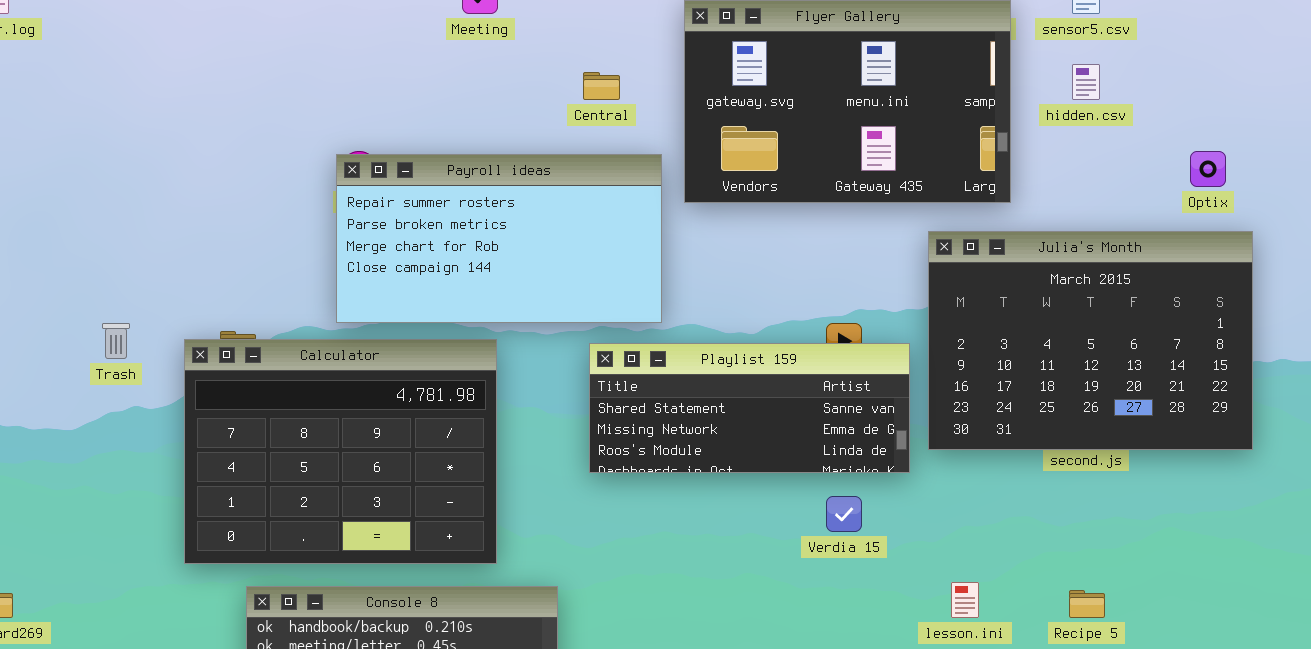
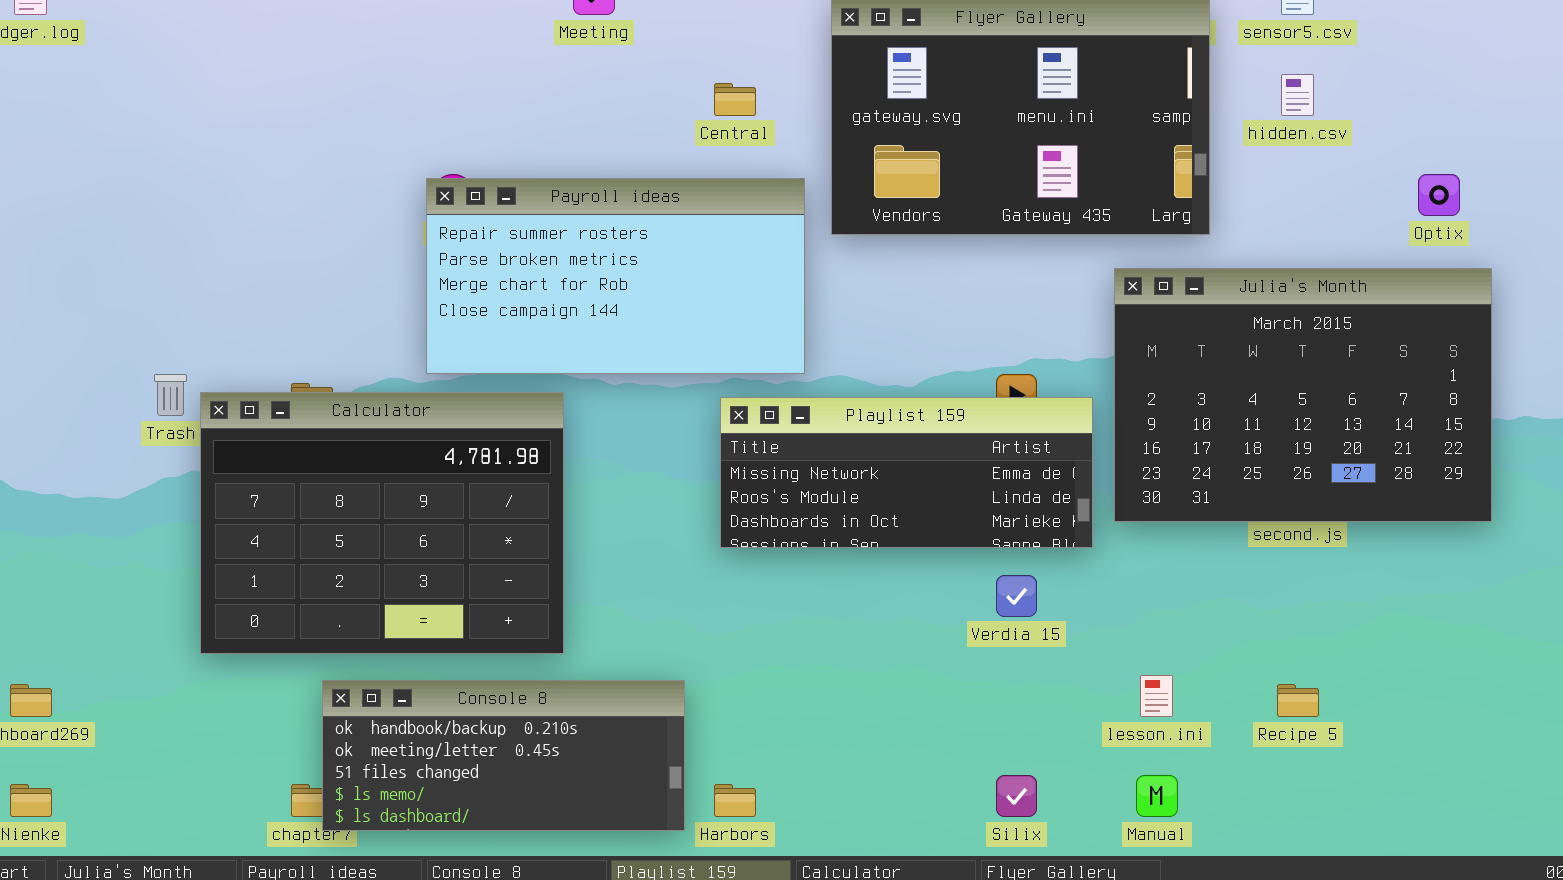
Calculator: [184,339,497,564] -> [200,392,564,654], moved
Playlist 159: [589,343,910,473] -> [720,397,1093,548], scrolled down 1 row

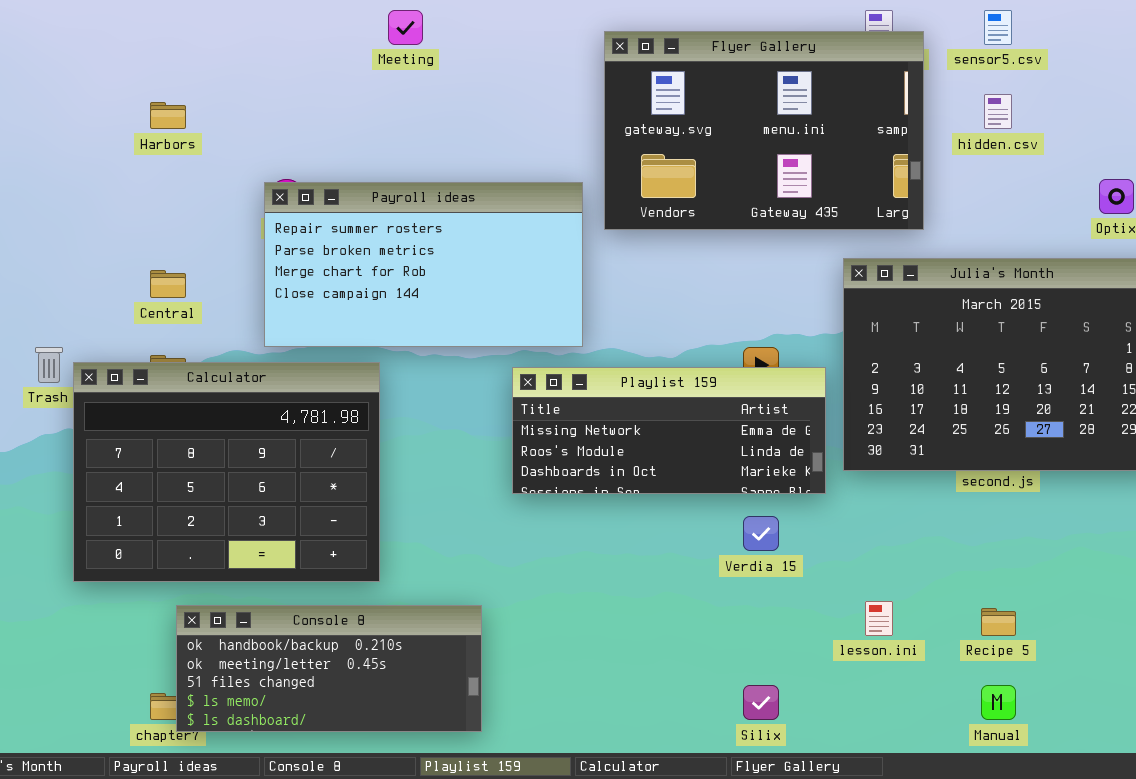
Central: [714,83,756,116] -> [150,270,186,298], moved
Manual: [1136,775,1178,817] -> [981,685,1016,720], moved
Harbors: [714,784,756,817] -> [150,102,186,129], moved

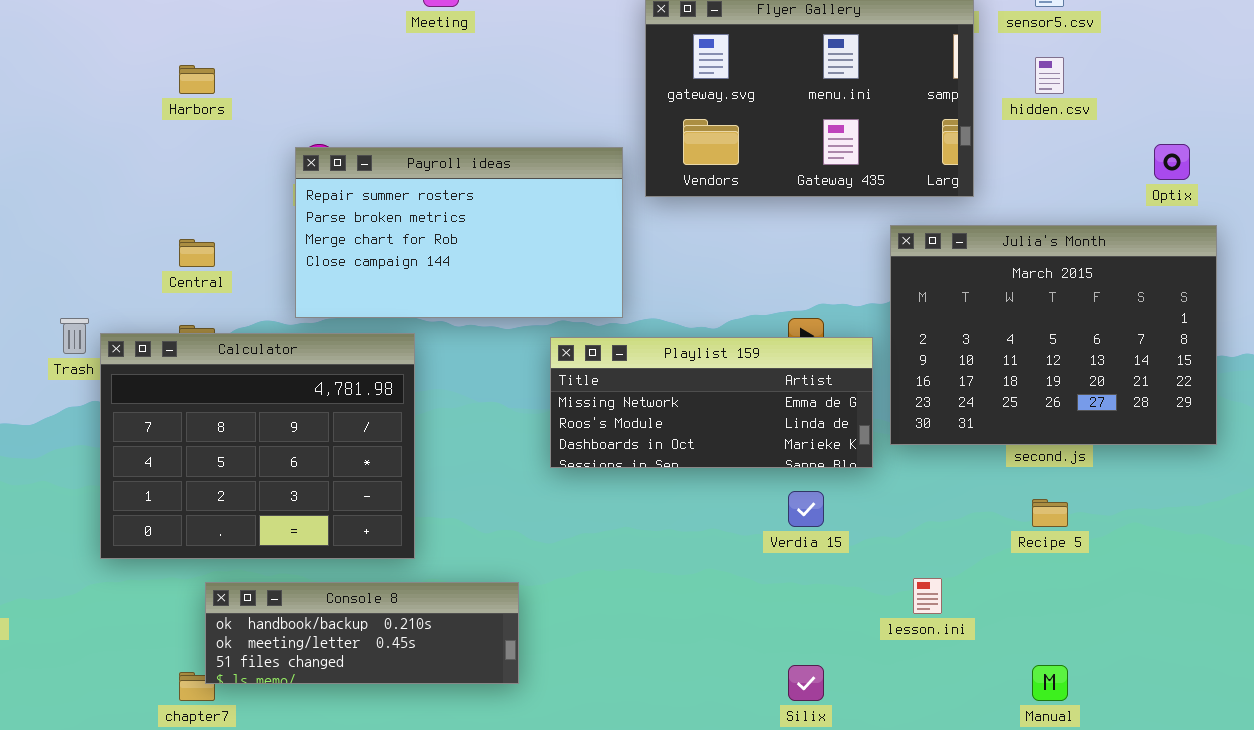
Console 8: [176,605,482,732] -> [205,582,519,684], resized
Recipe 5: [981,608,1016,636] -> [1032,499,1068,527], moved

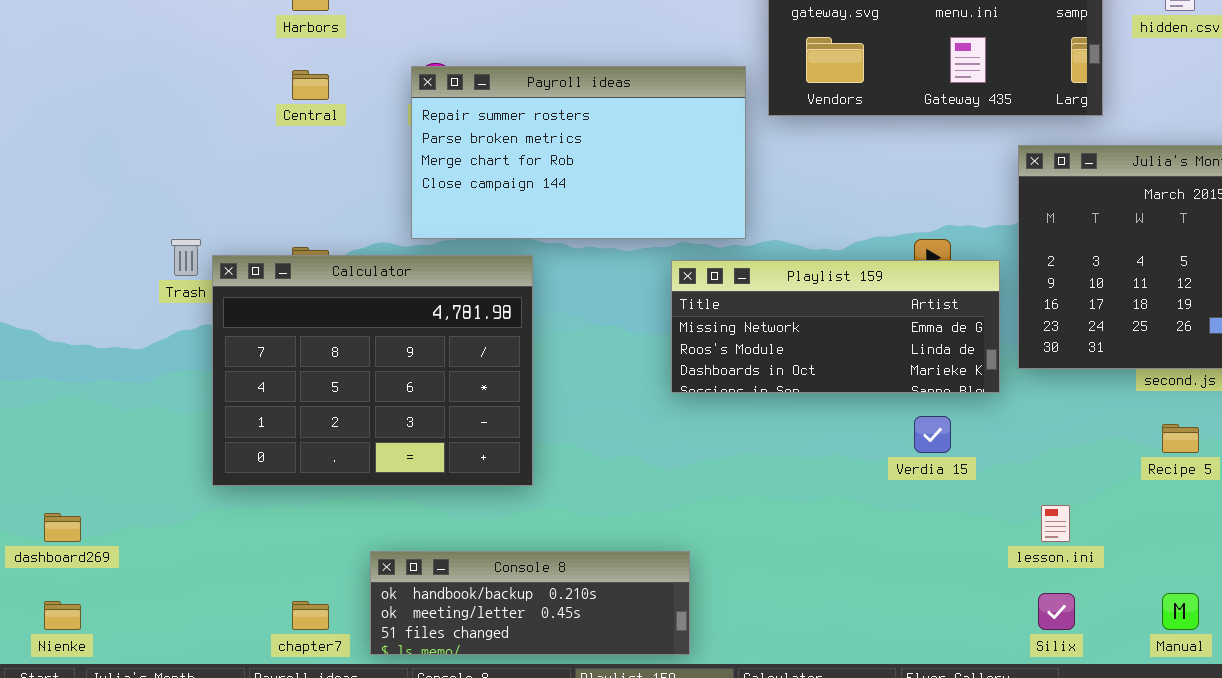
Central: [179,239,215,267] -> [292,70,329,100], moved
Console 8: [205,582,519,684] -> [370,551,690,655], moved
Silix: [788,665,824,701] -> [1038,593,1075,630], moved

